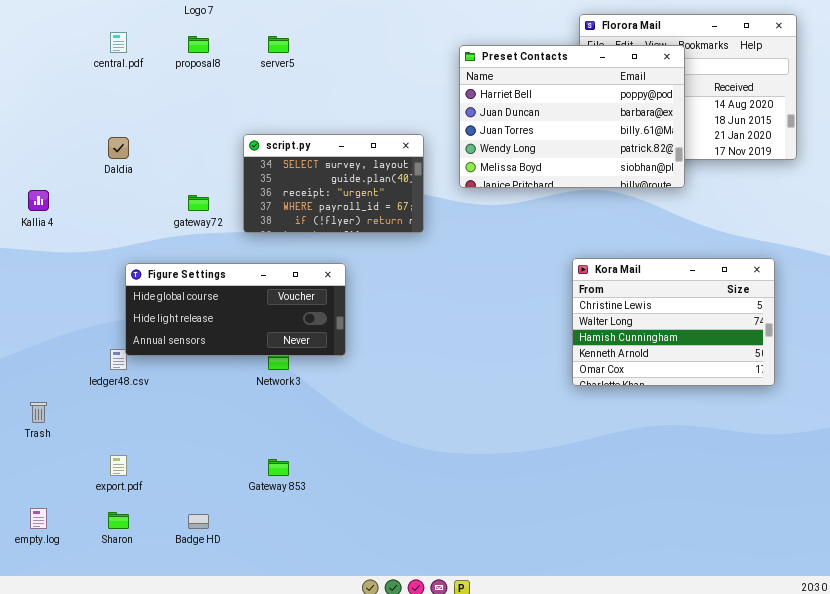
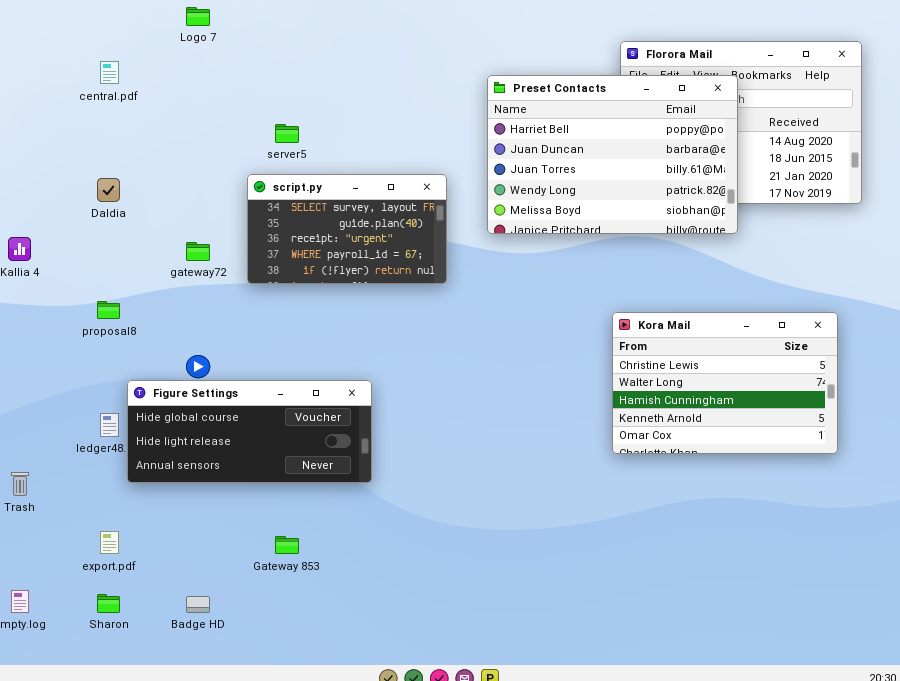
proposal8: [188,36,209,53] -> [97,301,120,319], moved
server5: [268,36,289,53] -> [275,124,299,143], moved
Figure Settings: [125,263,346,356] -> [127,380,372,483], moved

